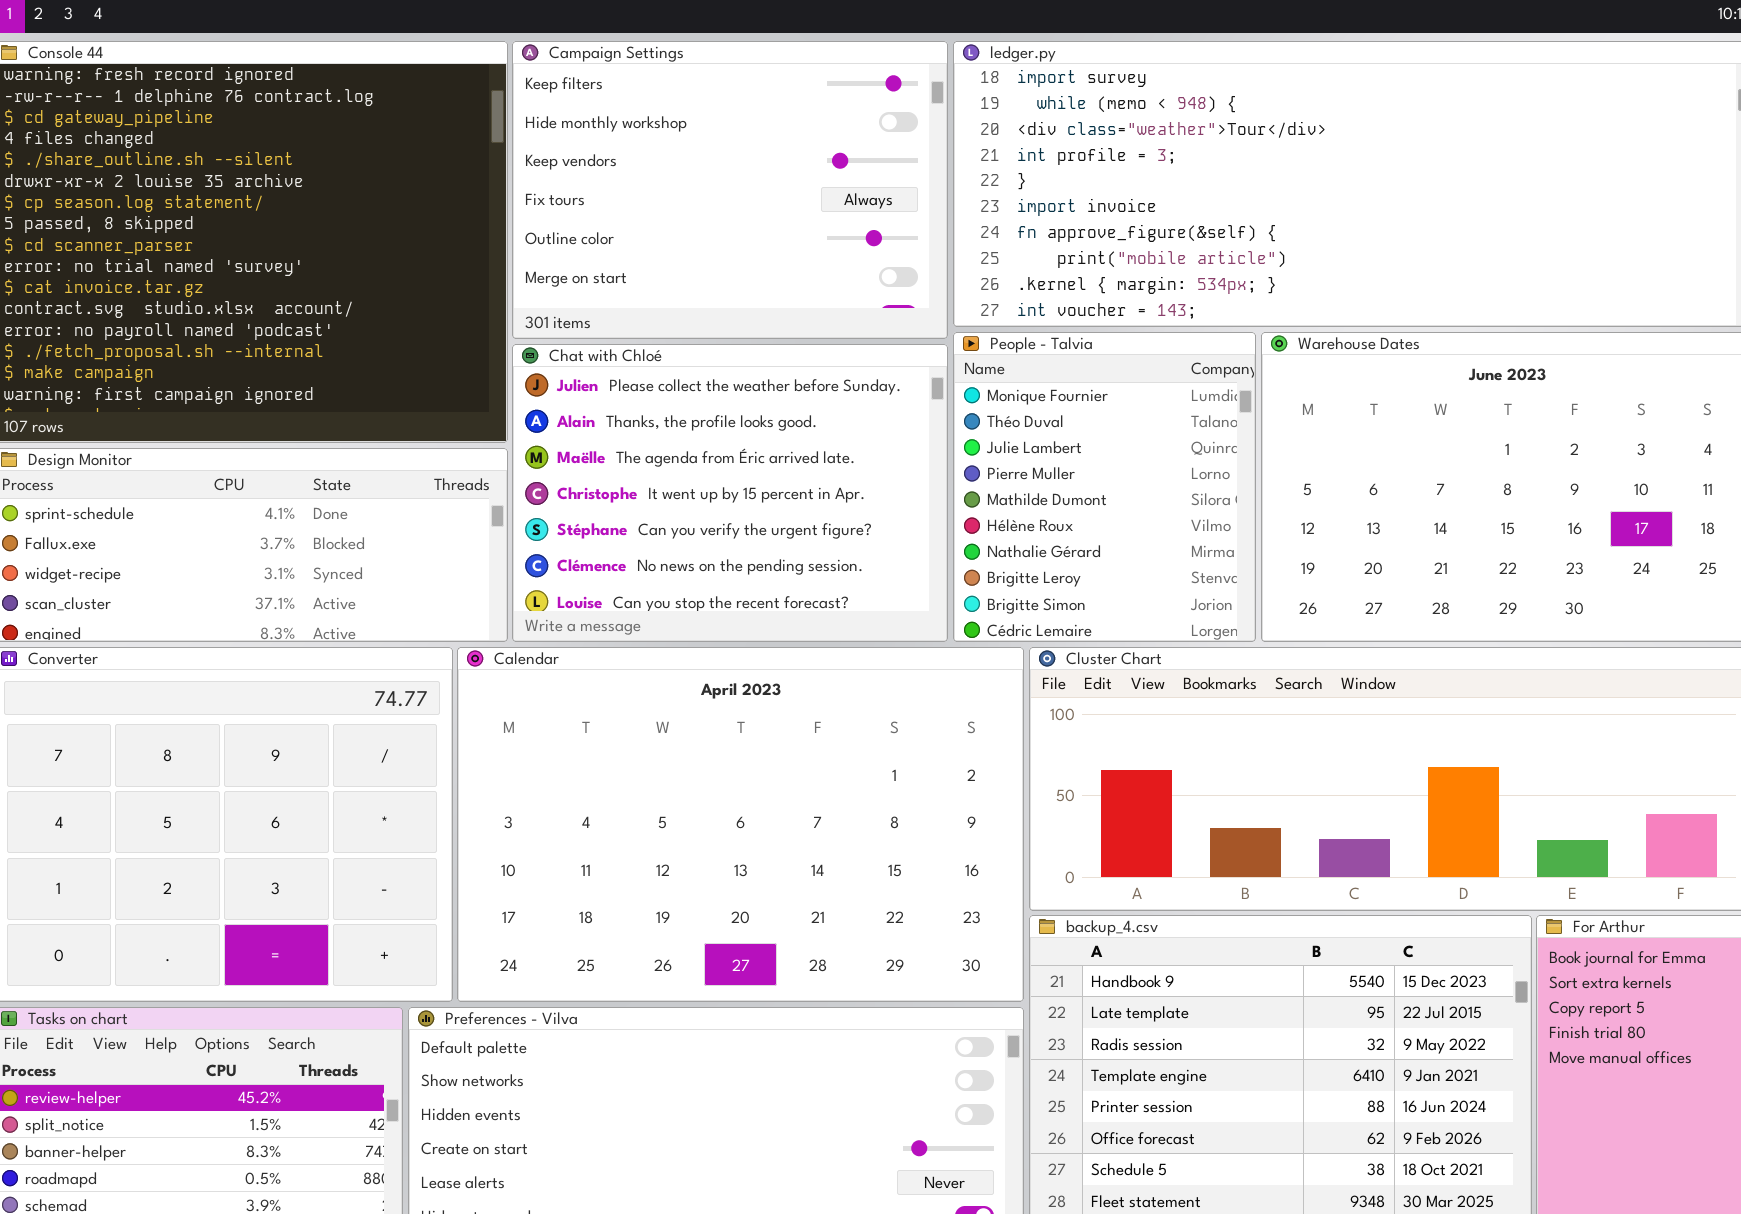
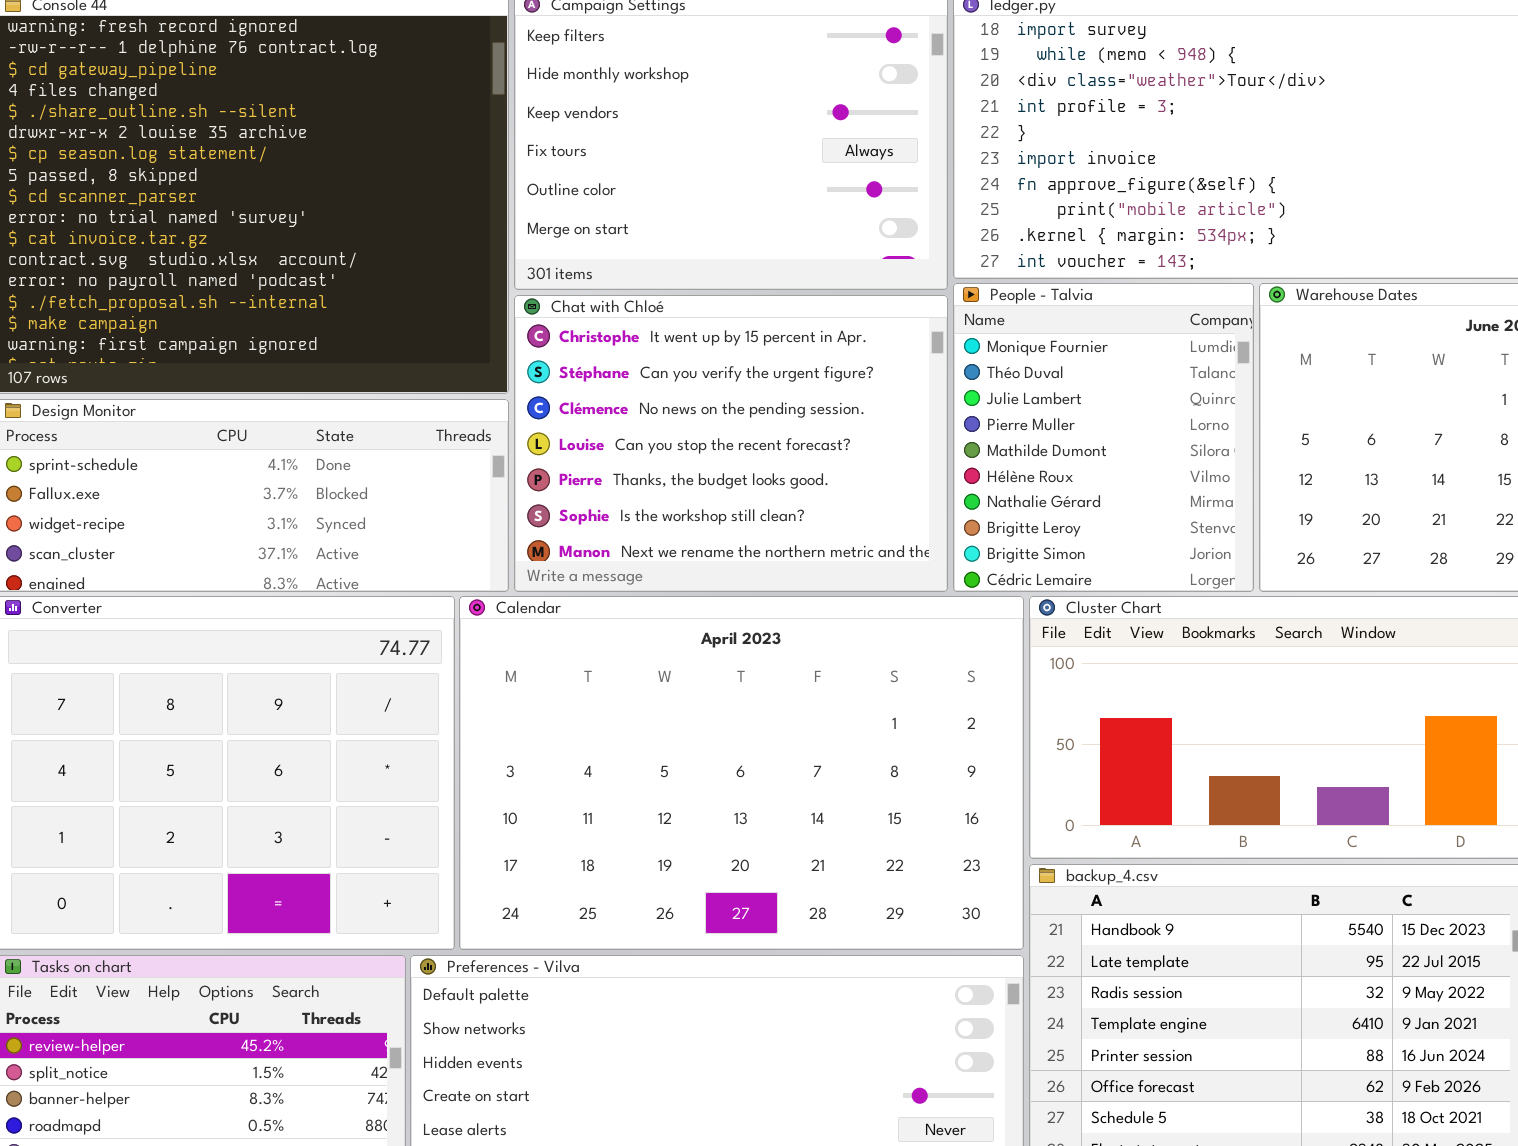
Chat with Chloé: [512,344,948,642] -> [514,295,948,592], scrolled down 3 rows

